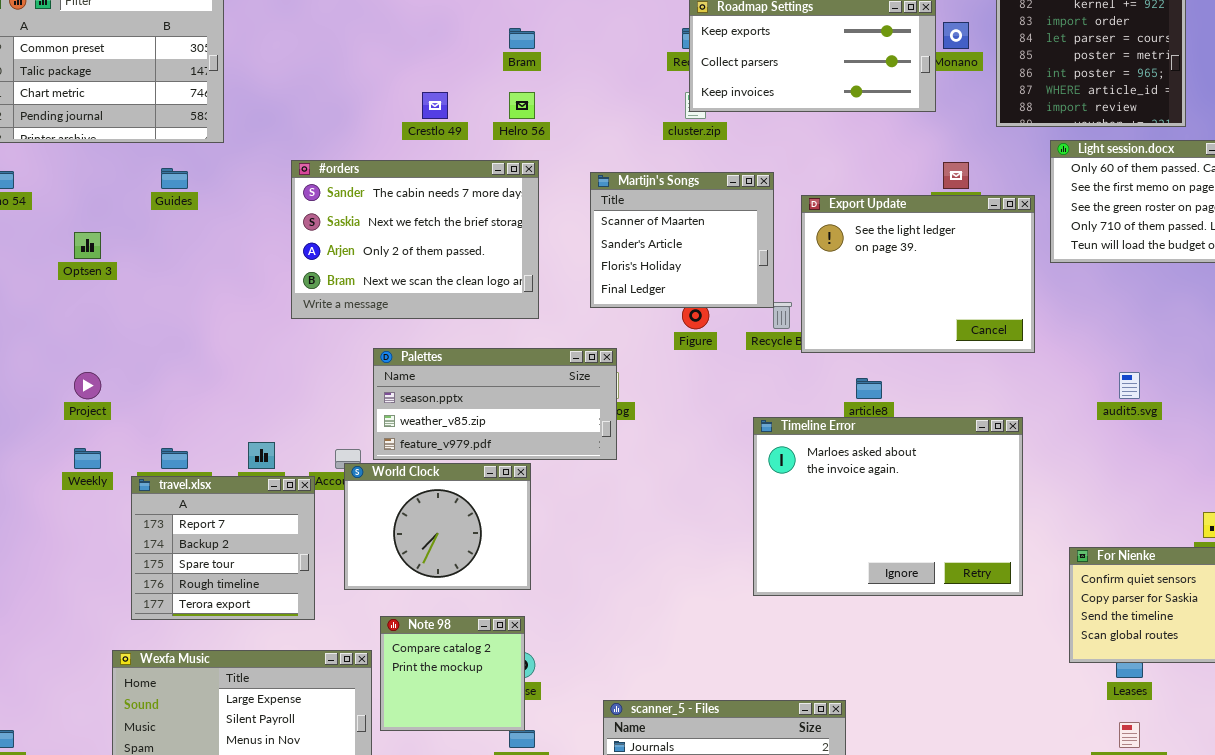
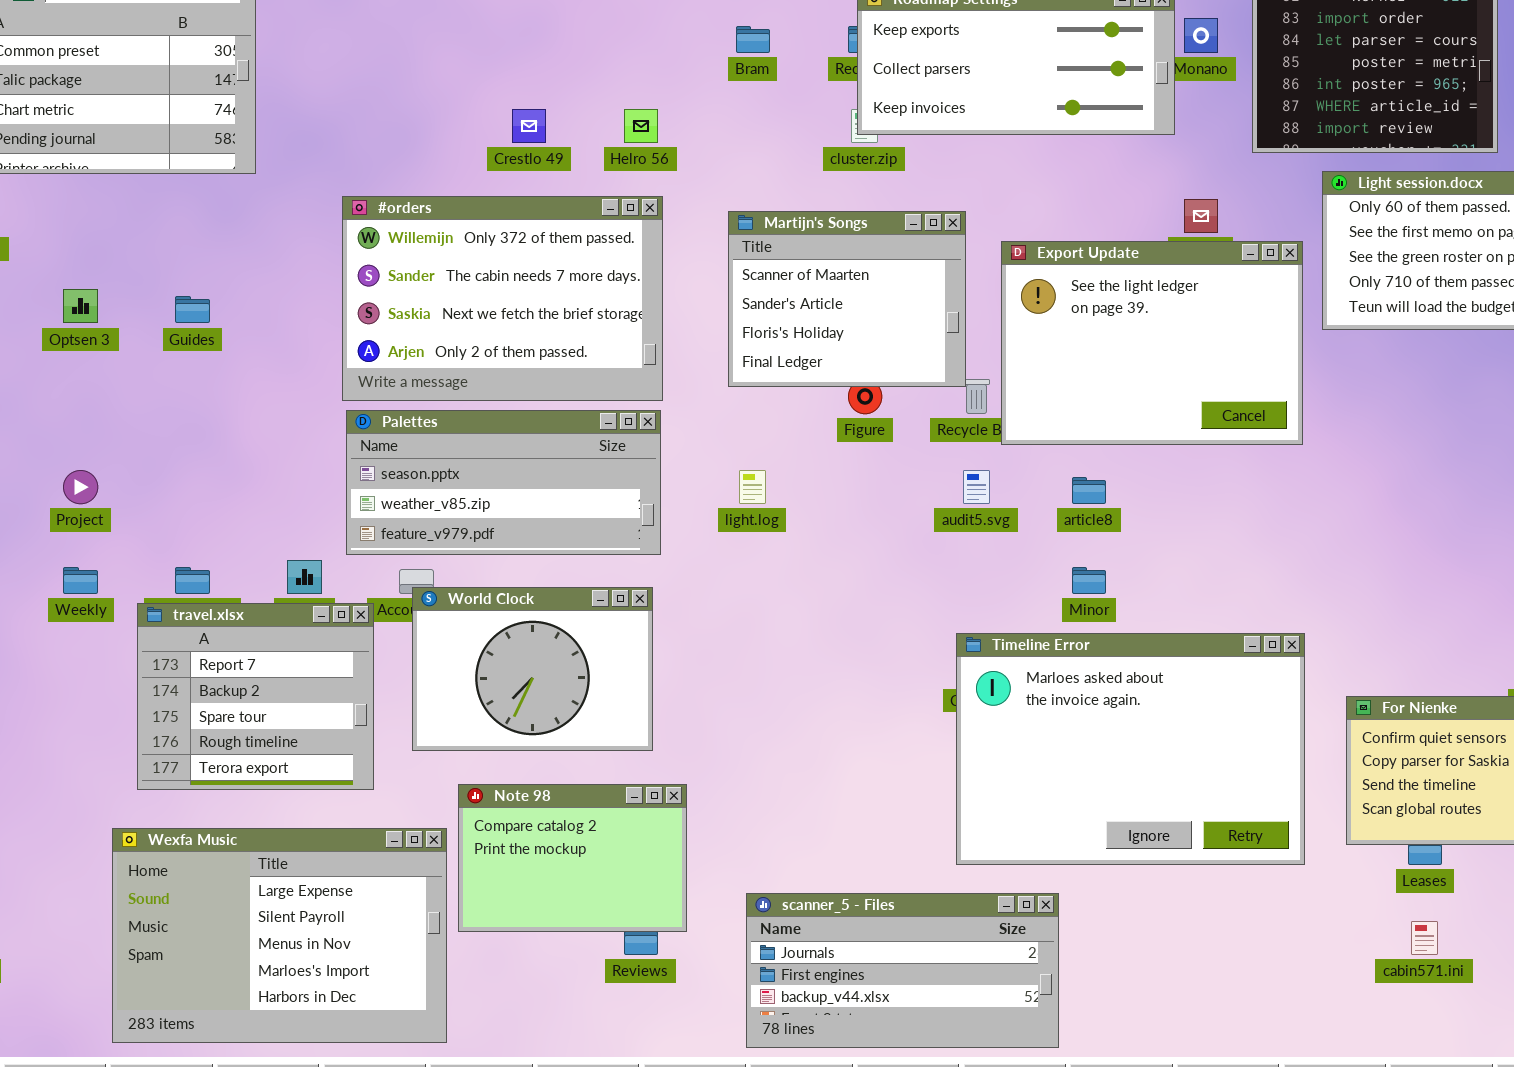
Bram: [509,28,535,49] -> [736,26,770,53], moved
#orders: [291,160,539,319] -> [342,196,663,401], scrolled up 1 row
Guides: [161,168,188,189] -> [175,296,210,323], moved
Palettes: [373,348,617,460] -> [346,410,661,555], moved
audit5.svg: [1119,372,1140,399] -> [963,470,990,504], moved
Timeline Error: [753,417,1023,596] -> [956,633,1305,865], moved
Note 98: [380,616,525,731] -> [458,784,687,932], resized

